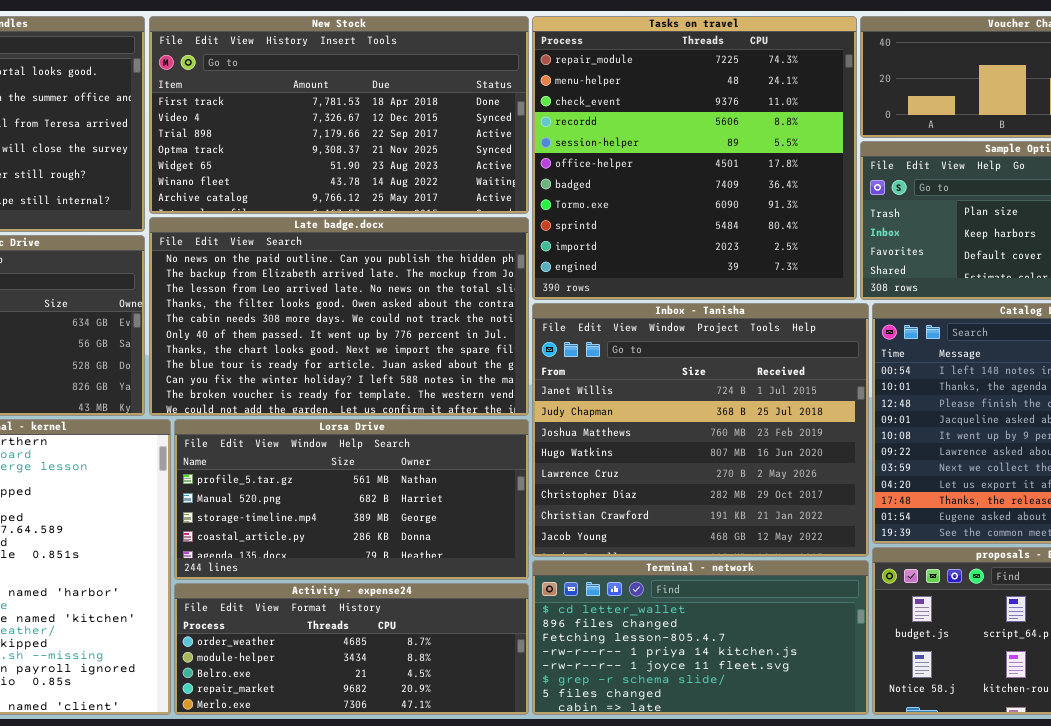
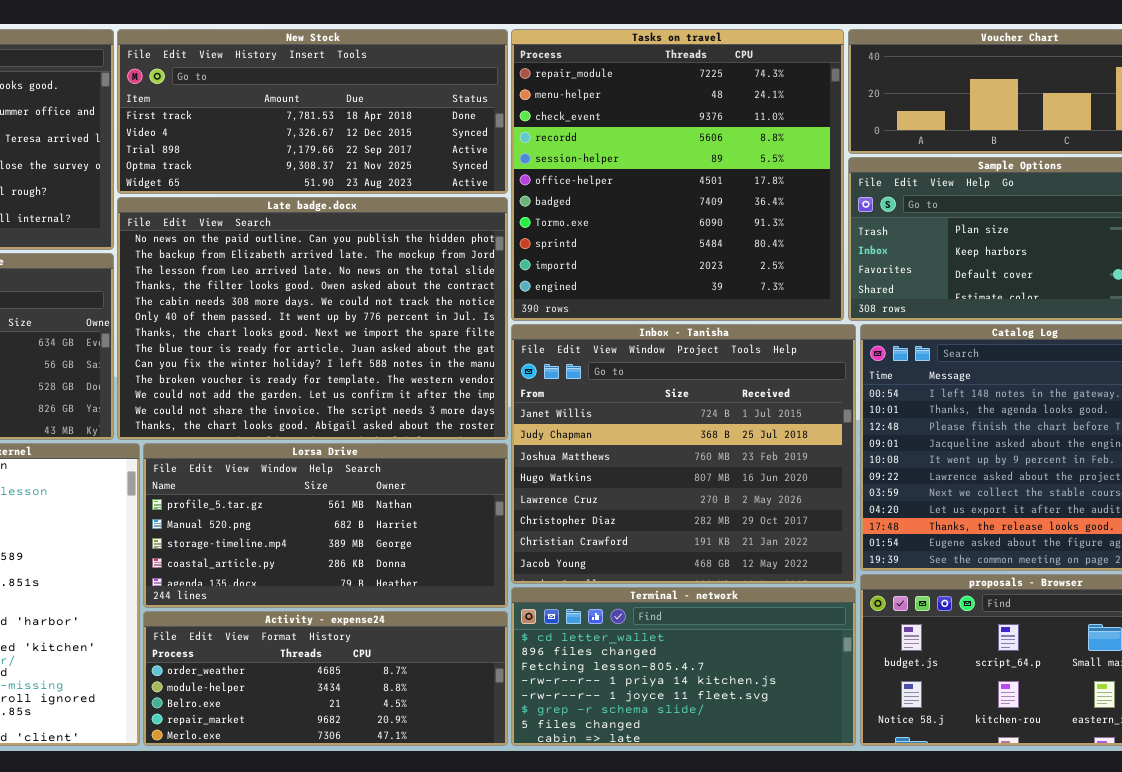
New Stock: [149,16,529,214] -> [117,29,508,194], resized
Late badge.docx: [149,217,529,416] -> [117,197,508,440], resized

